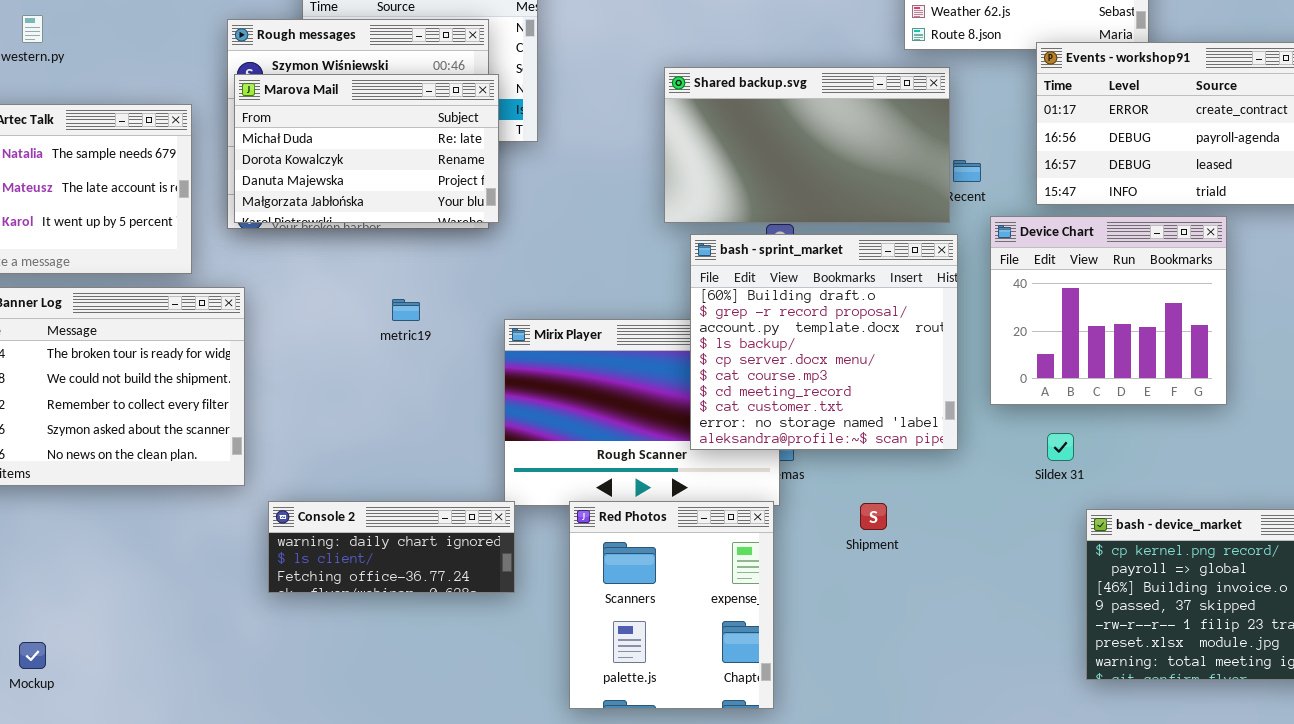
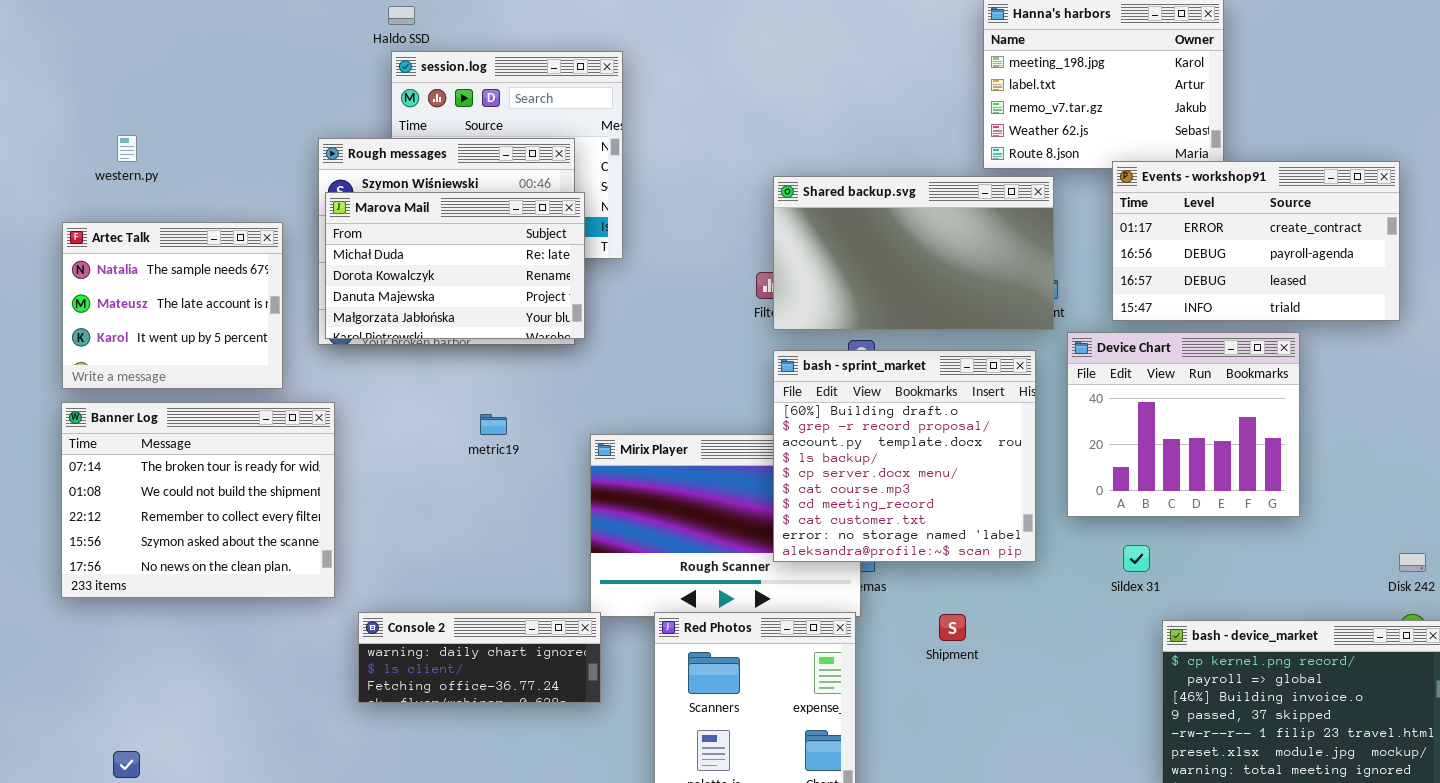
Shared backup.svg: [664,67,950,223] -> [773,176,1054,330], moved

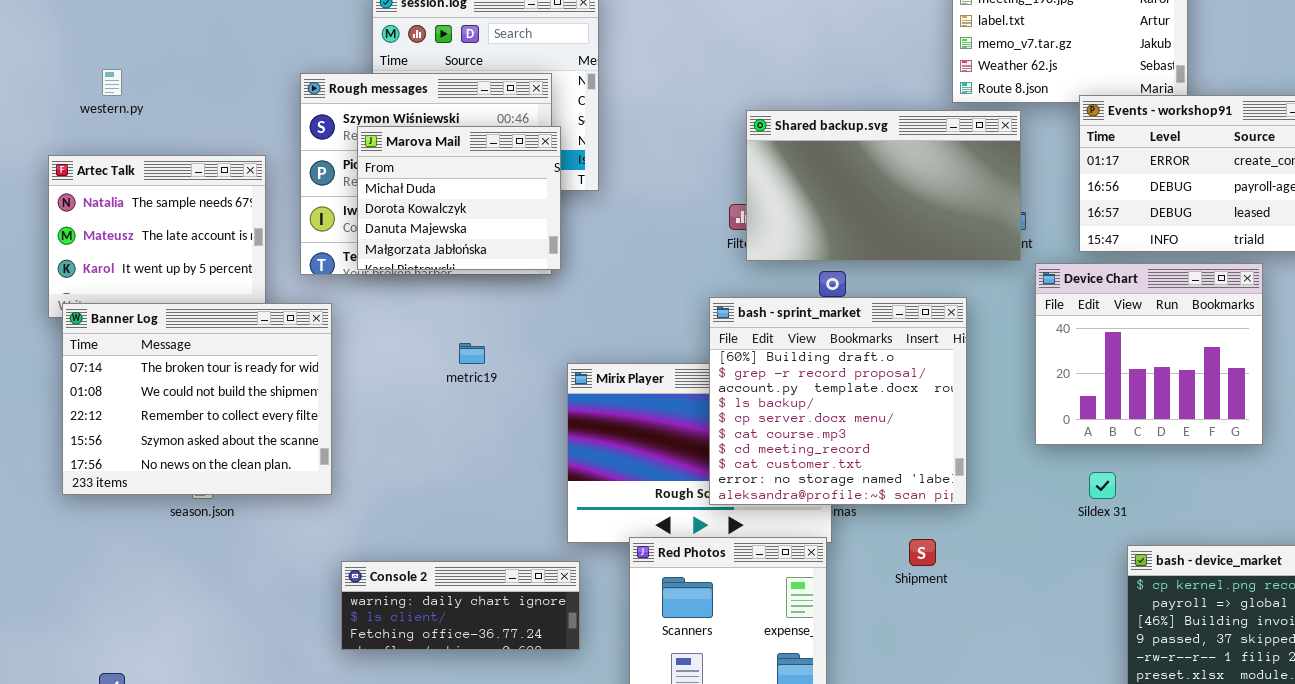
Marova Mail: [325,192,585,339] -> [357,126,561,270], resized
bash - sprint_market: [773,350,1036,562] -> [709,297,967,505], moved
Banner Log: [61,402,335,598] -> [62,303,332,495], moved
Console 2: [358,612,601,703] -> [341,561,580,650], moved

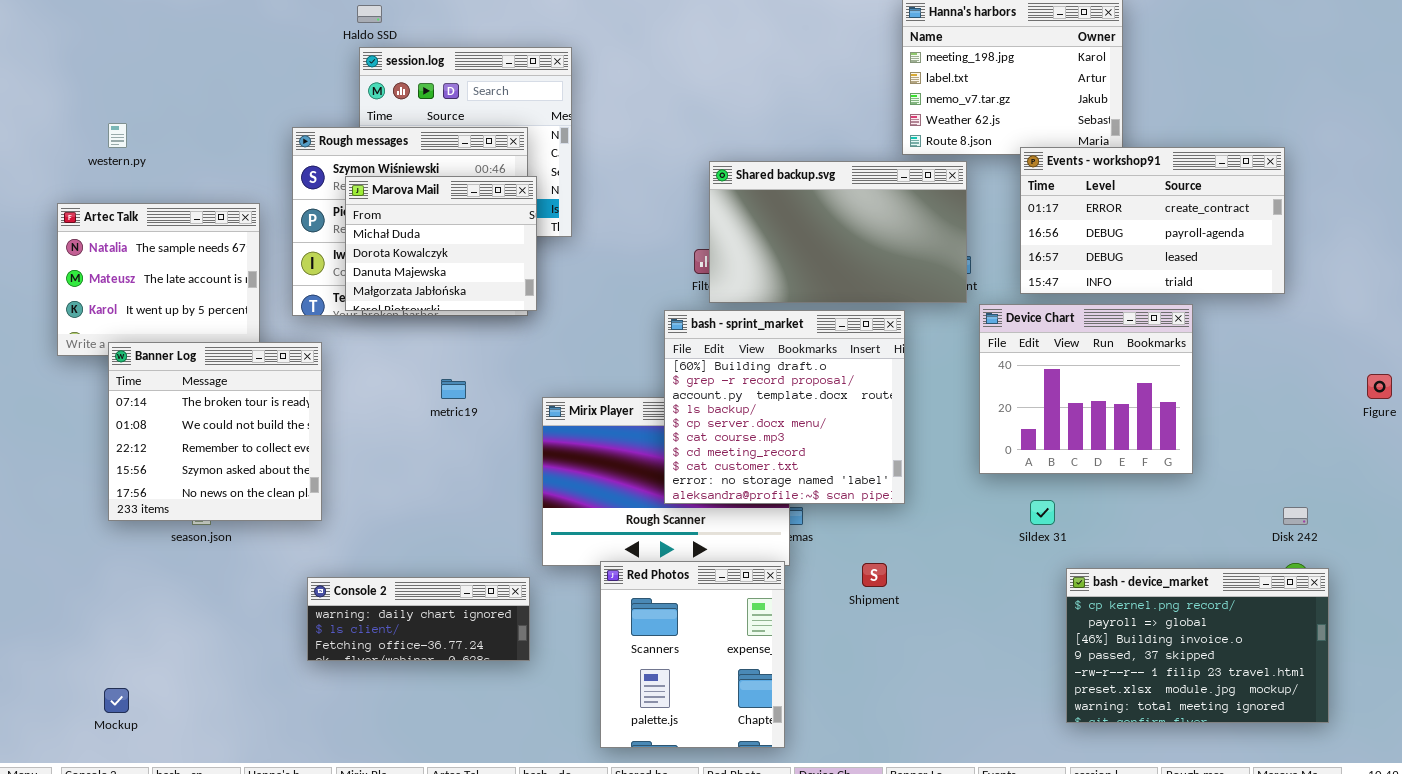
bash - sprint_market: [709,297,967,505] -> [664,310,905,504], moved
Banner Log: [62,303,332,495] -> [108,342,322,521], resized
Console 2: [341,561,580,650] -> [307,577,530,661], moved

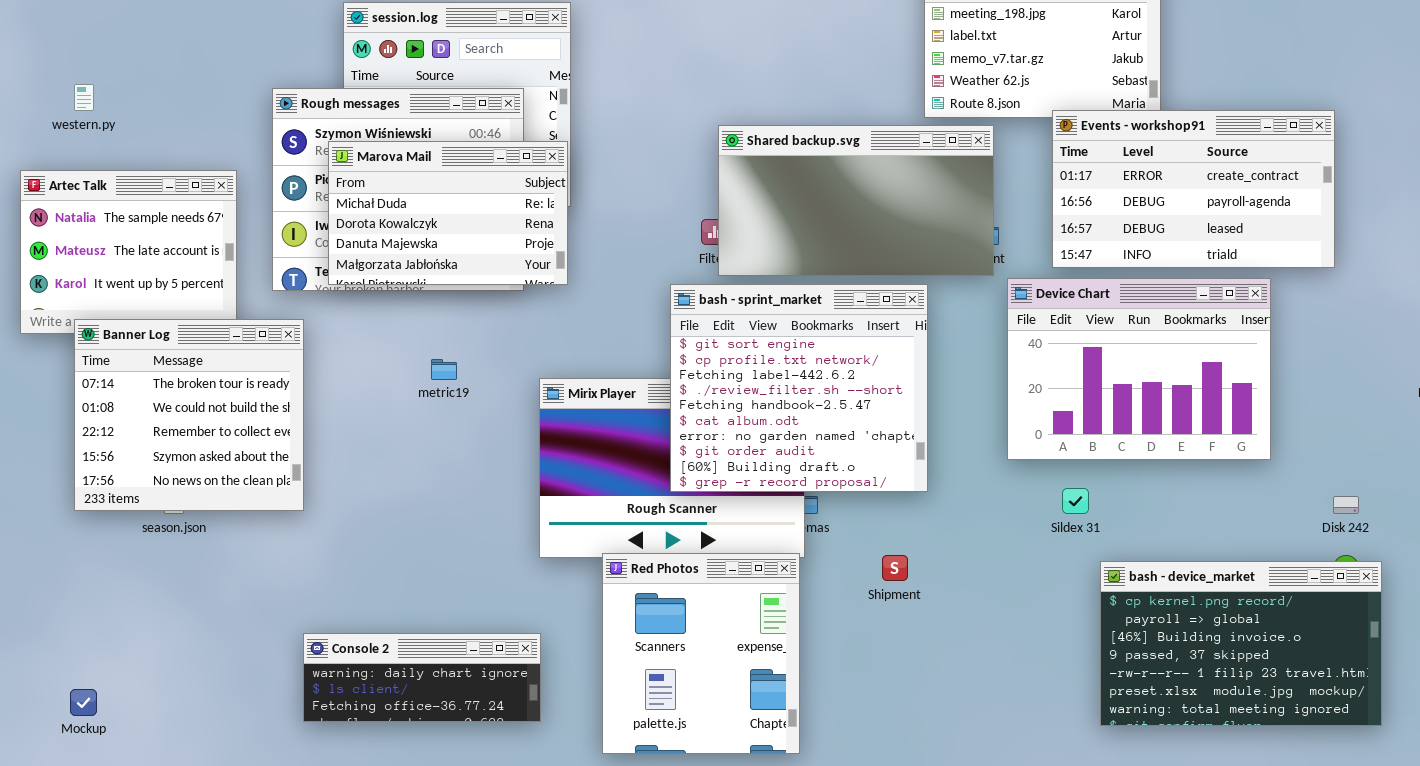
Marova Mail: [345,176,537,311] -> [328,141,568,285], resized
Device Chart: [979,304,1193,474] -> [1007,278,1271,460], resized
bash - sprint_market: [664,310,905,504] -> [670,284,928,492], scrolled up 8 rows
Console 2: [307,577,530,661] -> [303,633,541,722], moved

